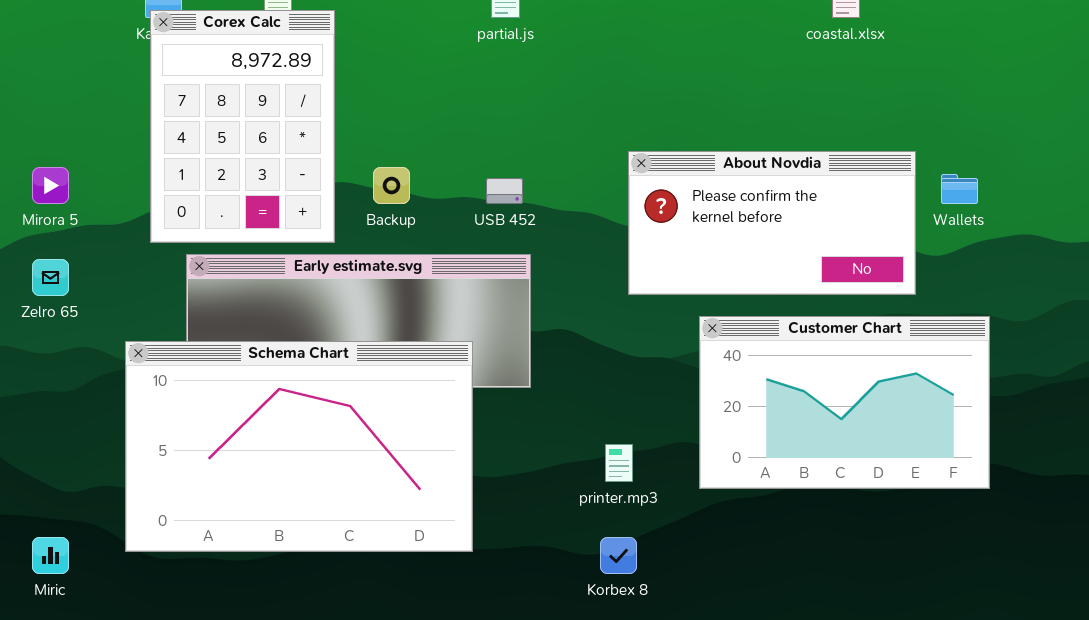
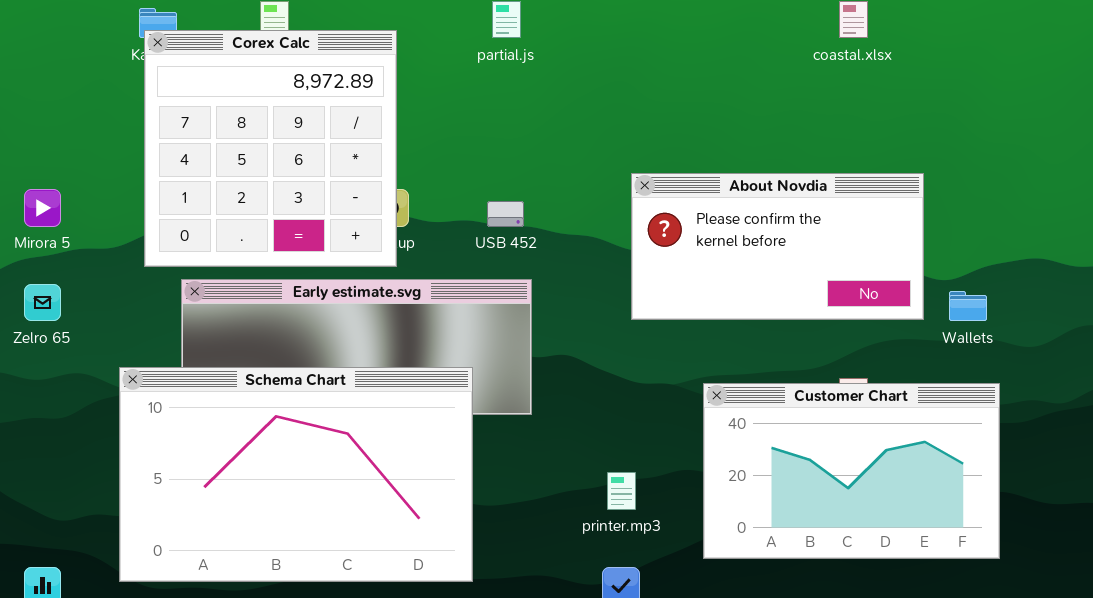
Corex Calc: [150,10,335,243] -> [144,30,397,267], resized
Wallets: [941,174,978,204] -> [949,291,987,321], moved
Customer Chart: [699,316,990,489] -> [703,383,1000,559], moved

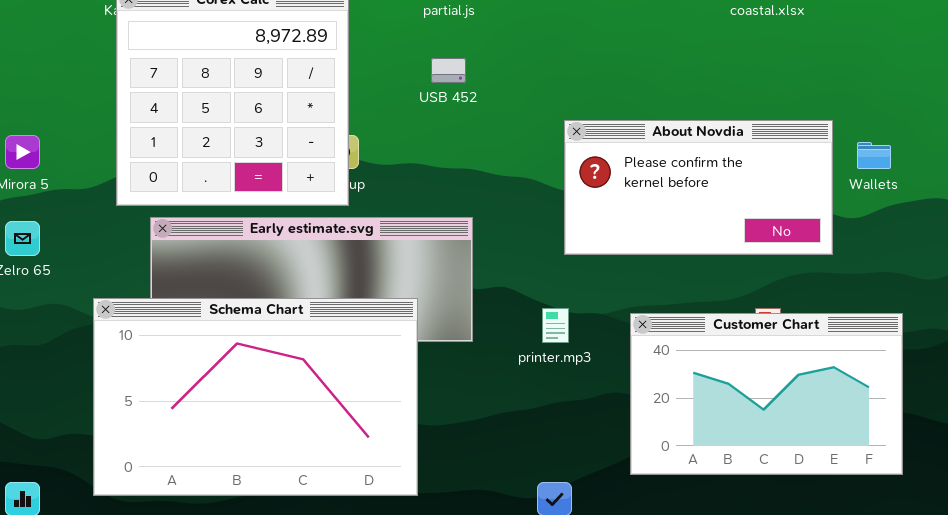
USB 452: [487,201,524,227] -> [431,58,466,83], moved
Wallets: [949,291,987,321] -> [857,142,891,169], moved
printer.mp3: [607,472,636,510] -> [542,308,569,343], moved

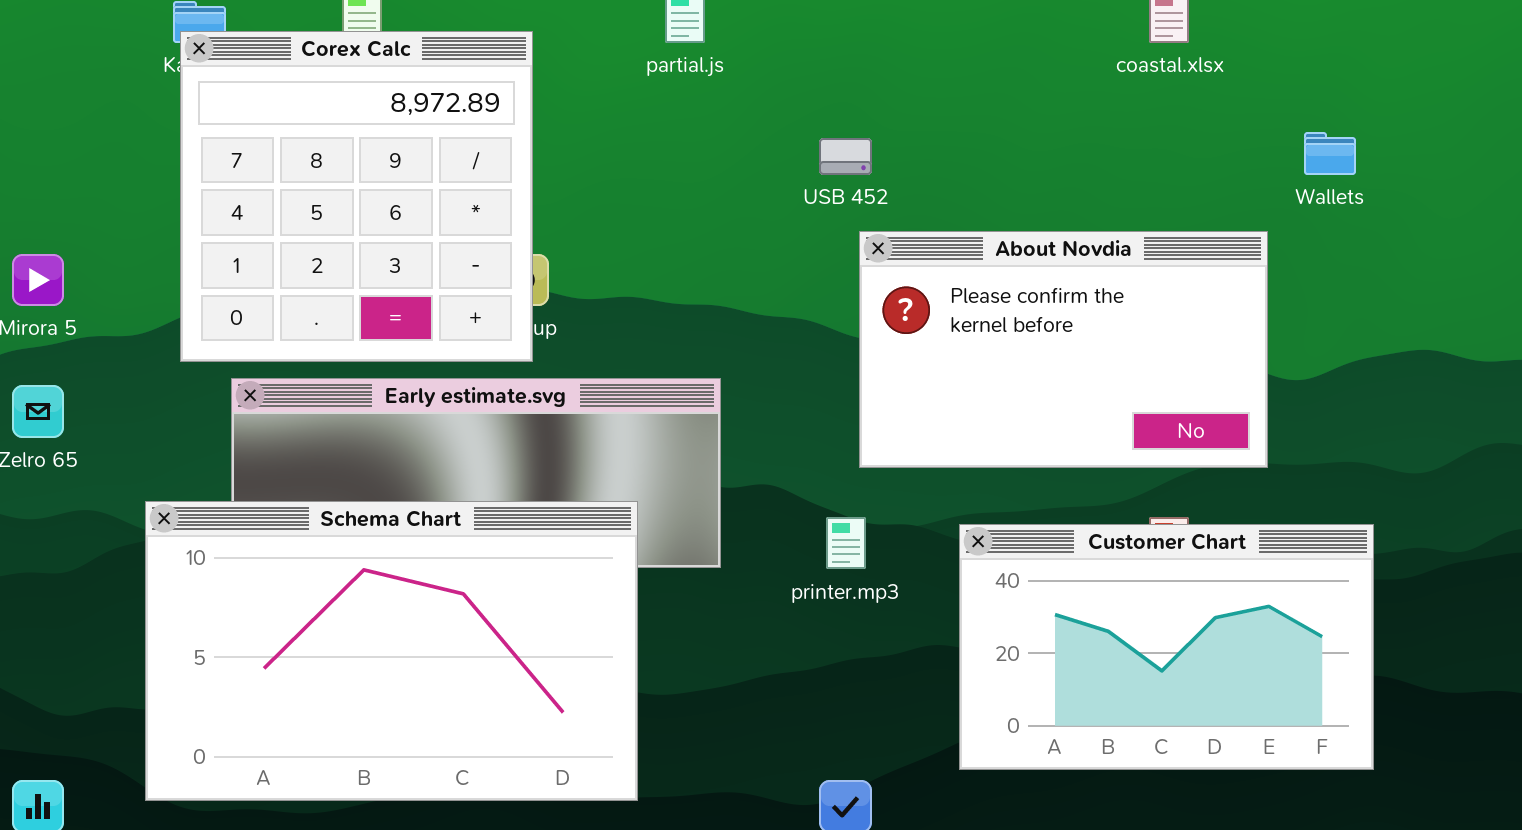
USB 452: [431,58,466,83] -> [819,138,872,175], moved
About Novdia: [564,120,833,255] -> [859,231,1268,468], resized
Wallets: [857,142,891,169] -> [1304,132,1356,175], moved

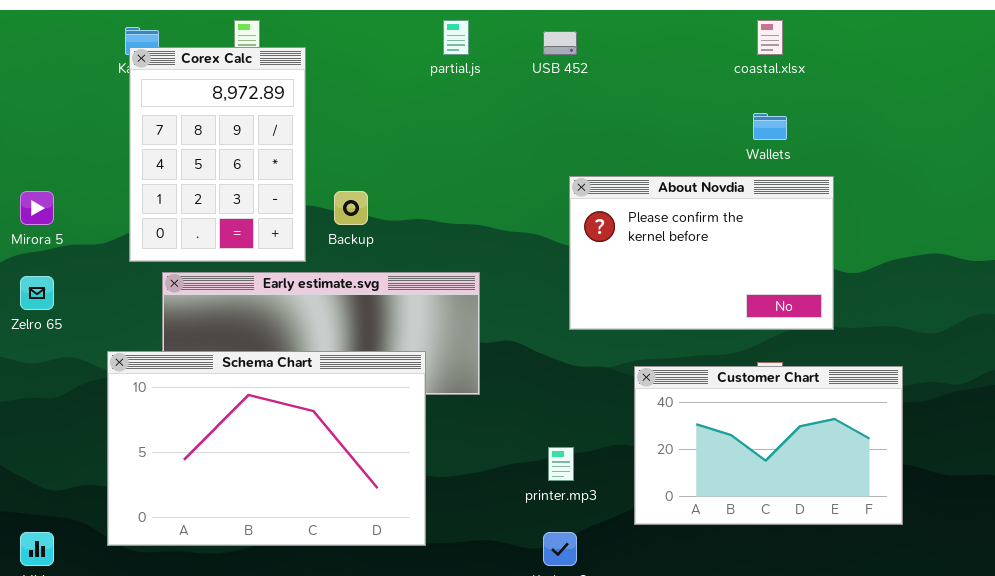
Corex Calc: [180,31,533,362] -> [129,47,306,262], resized
Wallets: [1304,132,1356,175] -> [753,113,787,140], moved
USB 452: [819,138,872,175] -> [543,31,577,55], moved
printer.mp3: [826,517,866,569] -> [548,447,574,481], moved

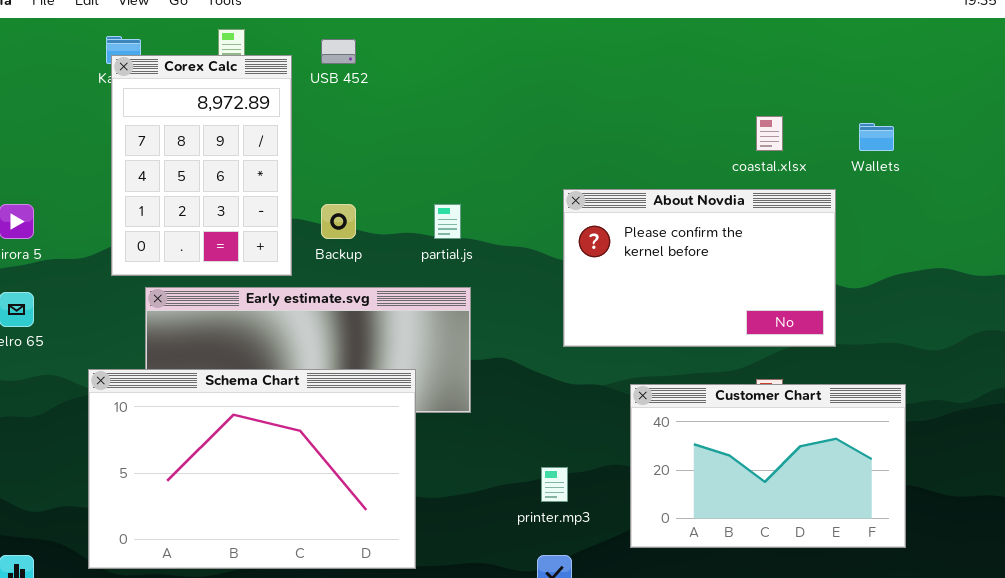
partial.js: [443,20,469,55] -> [434,204,461,239], moved
coastal.xlsx: [757,20,783,55] -> [756,116,783,151], moved
USB 452: [543,31,577,55] -> [321,39,356,64], moved
Wallets: [753,113,787,140] -> [859,123,894,151], moved

